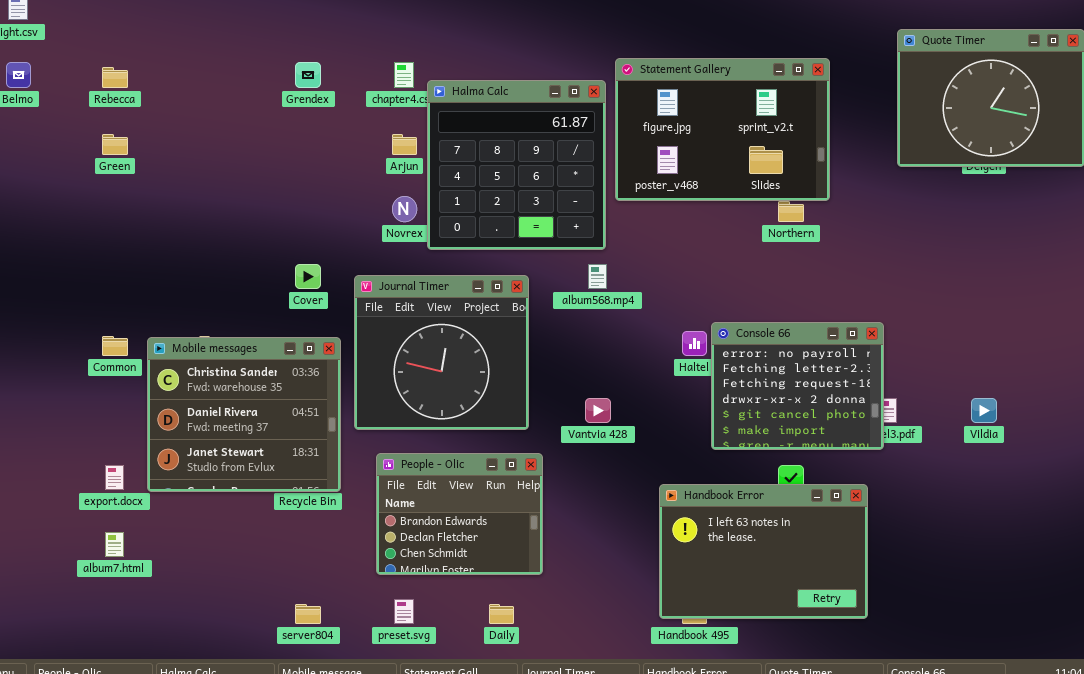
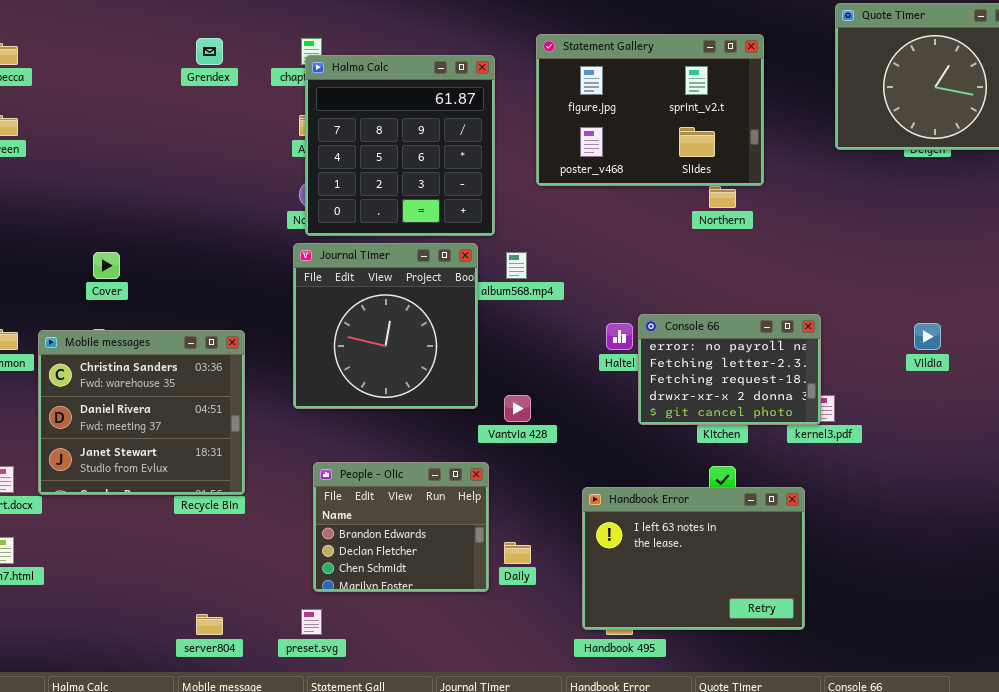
Halma Calc: [427,80,606,250] -> [305,55,495,236], moved
Cover: [295,264,321,289] -> [93,252,120,279], moved
Journal Timer: [354,275,529,430] -> [293,243,478,409], moved
Console 66: [711,322,884,450] -> [638,314,821,425], resized
Vildia: [971,398,997,423] -> [914,323,941,350], moved
People - Olic: [376,453,543,575] -> [313,462,489,592], moved
Daily: [489,604,514,624] -> [504,542,531,564], moved

